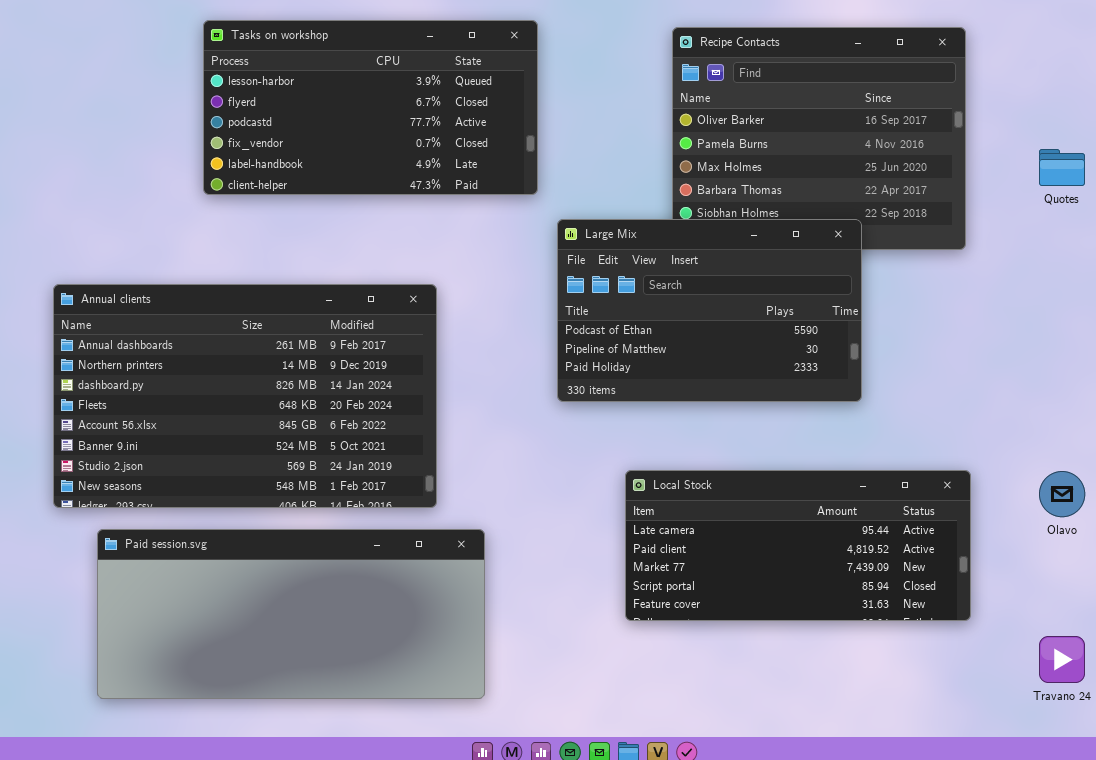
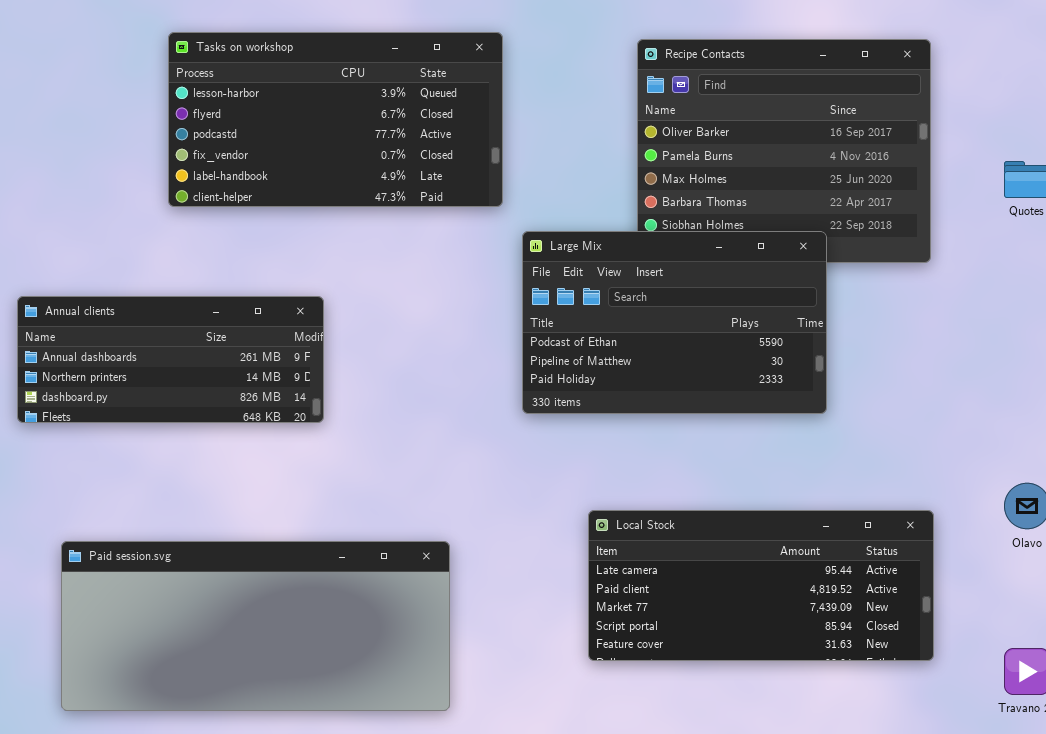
Annual clients: [53,284,437,508] -> [17,296,324,423], resized
Local Stock: [625,470,971,621] -> [588,510,934,661], moved

